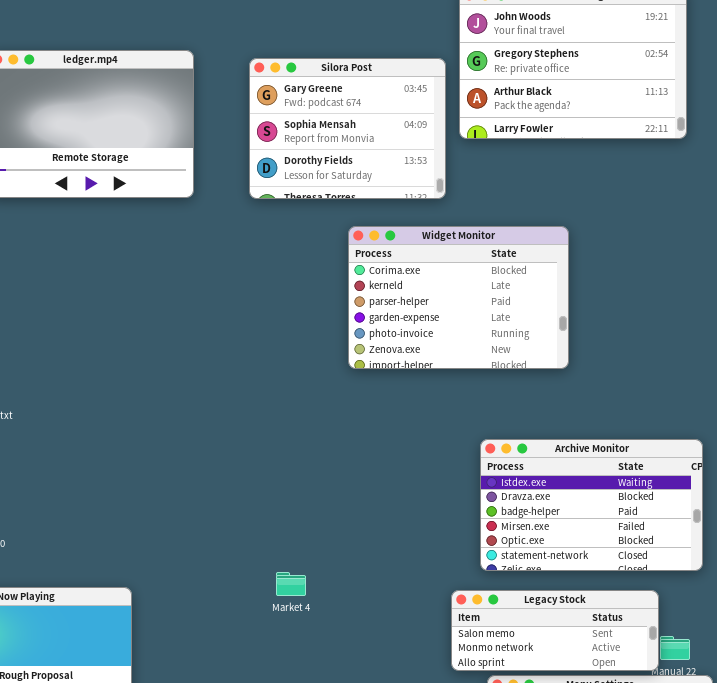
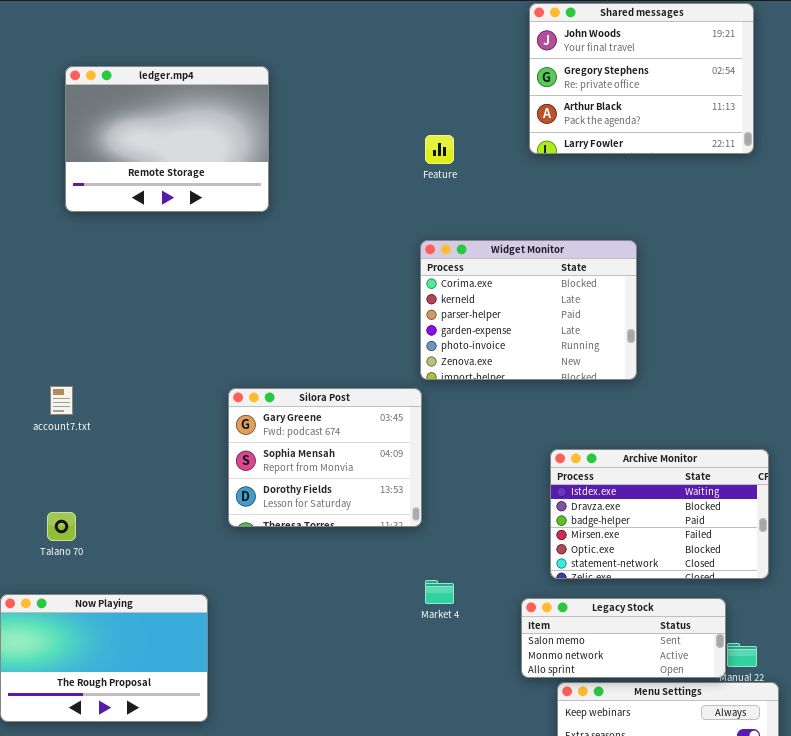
Silora Post: [249,58,446,199] -> [228,388,422,527], moved
Market 4: [276,572,306,596] -> [425,580,454,604], moved

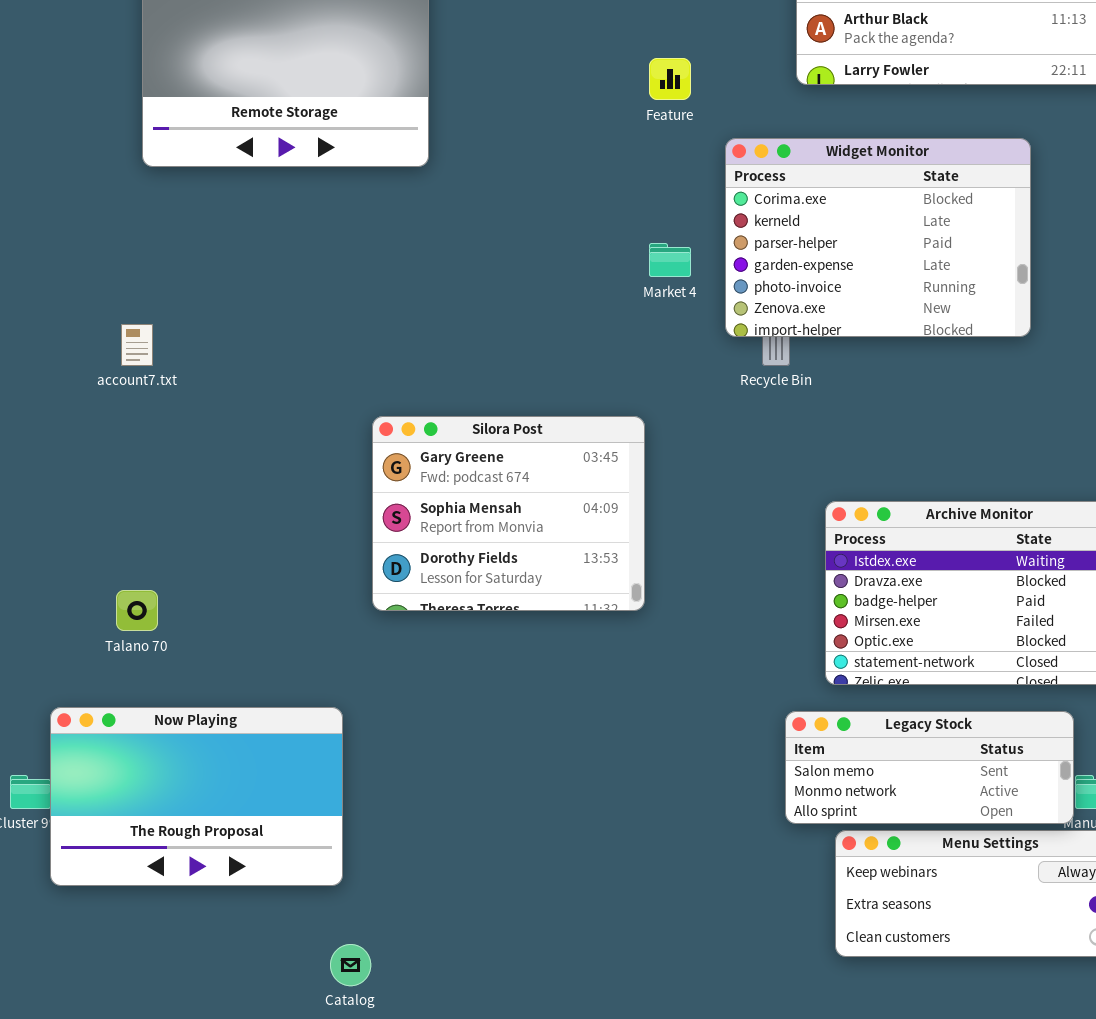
Widget Monitor: [420,240,637,380] -> [725,138,1031,337], moved
account7.txt: [50,386,73,415] -> [121,324,153,366], moved
Market 4: [425,580,454,604] -> [649,243,691,277], moved

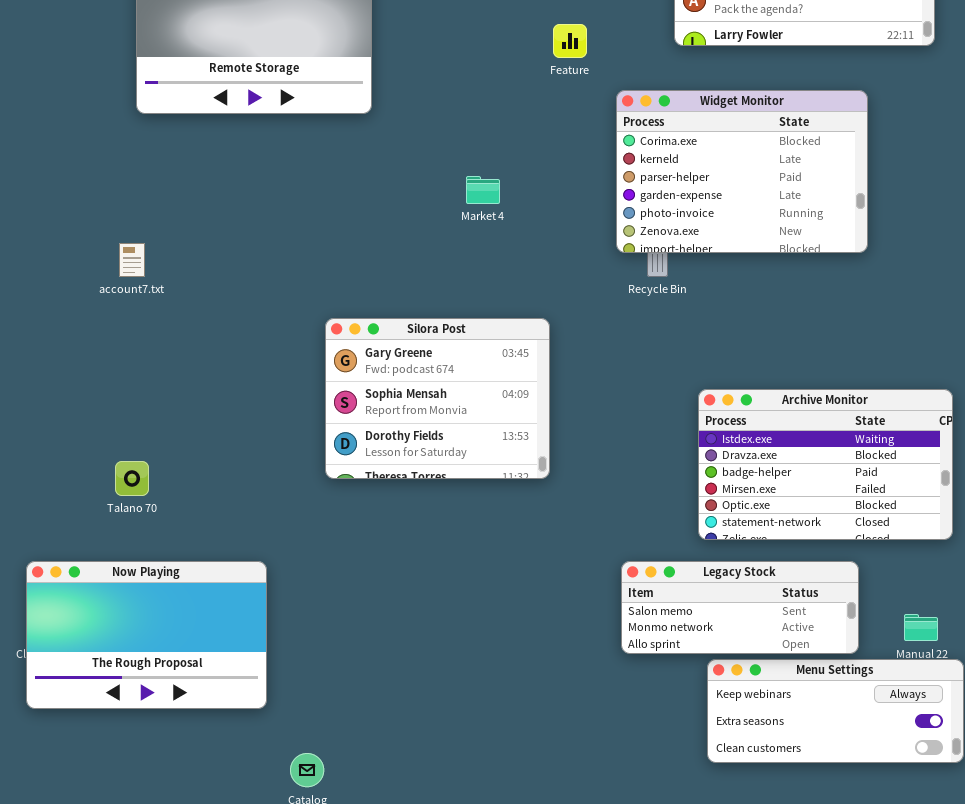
Market 4: [649,243,691,277] -> [466,176,500,204], moved
Now Playing: [50,707,343,886] -> [26,561,267,709], moved
Legacy Stock: [785,711,1074,824] -> [621,561,859,654], moved

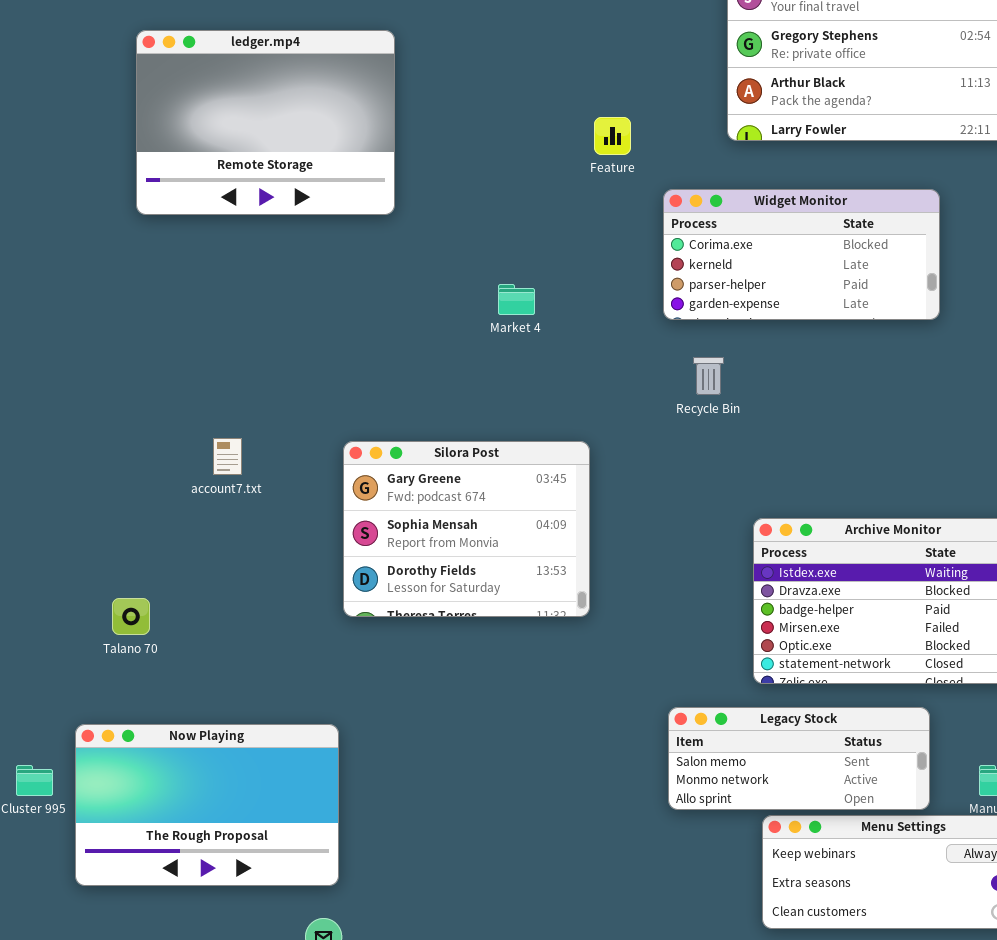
Widget Monitor: [616,90,868,253] -> [663,189,940,320], resized
account7.txt: [119,243,145,277] -> [213,438,242,475], moved
Now Playing: [26,561,267,709] -> [75,724,339,886], moved

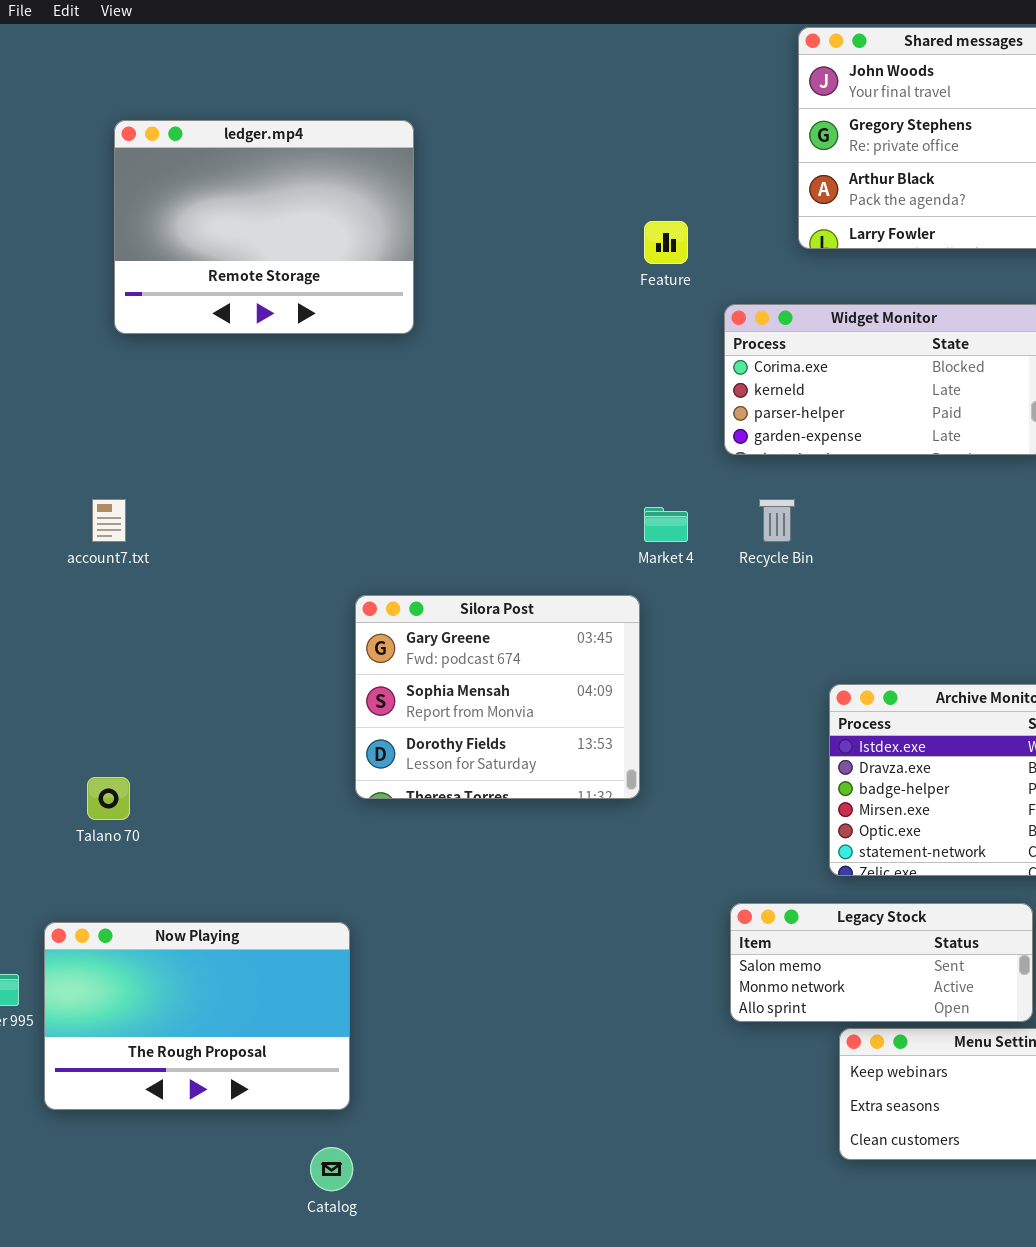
Market 4: [498,284,535,315] -> [644,507,688,542], moved
account7.txt: [213,438,242,475] -> [92,499,126,542], moved

